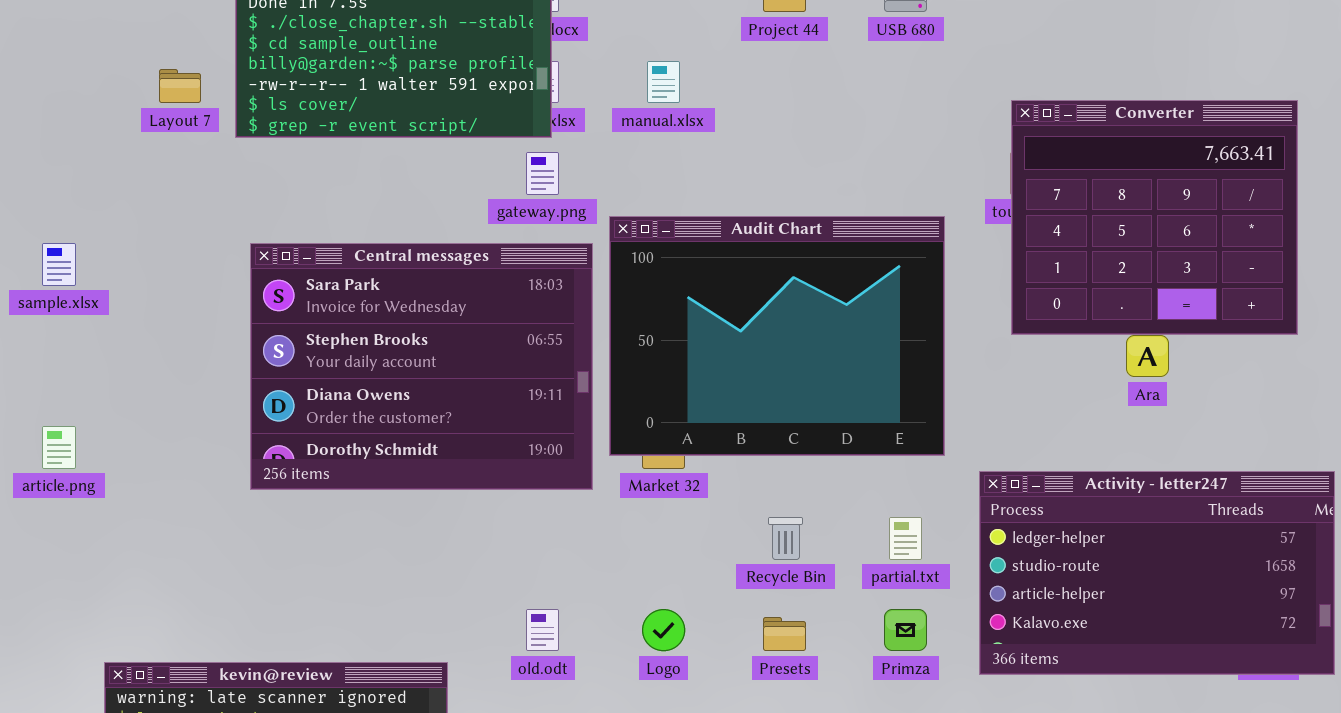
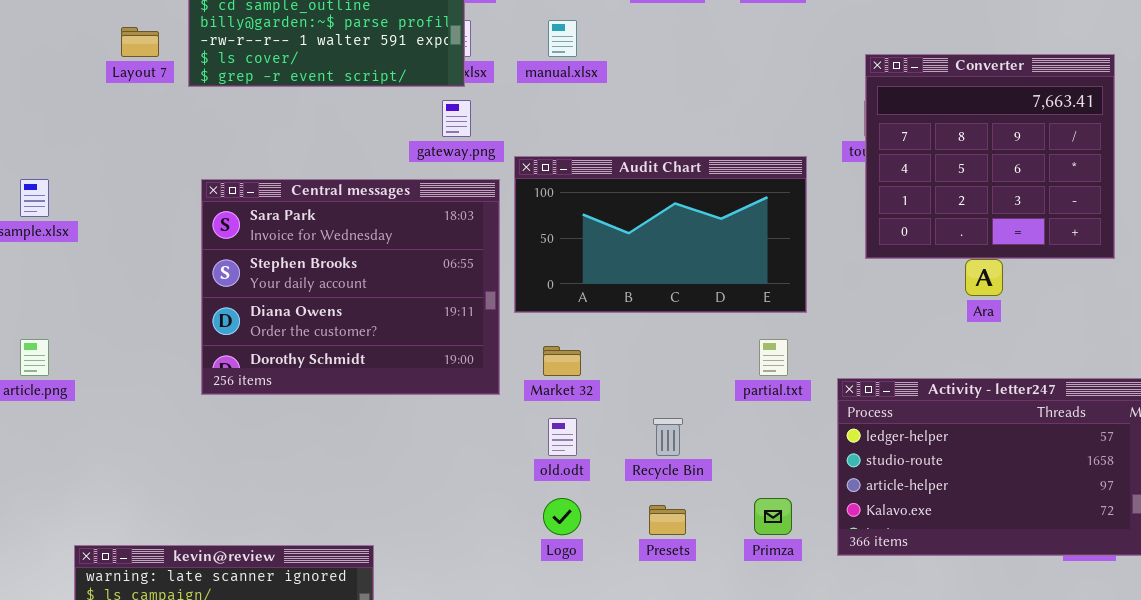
Audit Chart: [609,216,945,456] -> [514,156,807,313], resized
partial.txt: [889,517,922,560] -> [759,339,788,376], moved
old.odt: [526,609,559,651] -> [548,418,577,456], moved

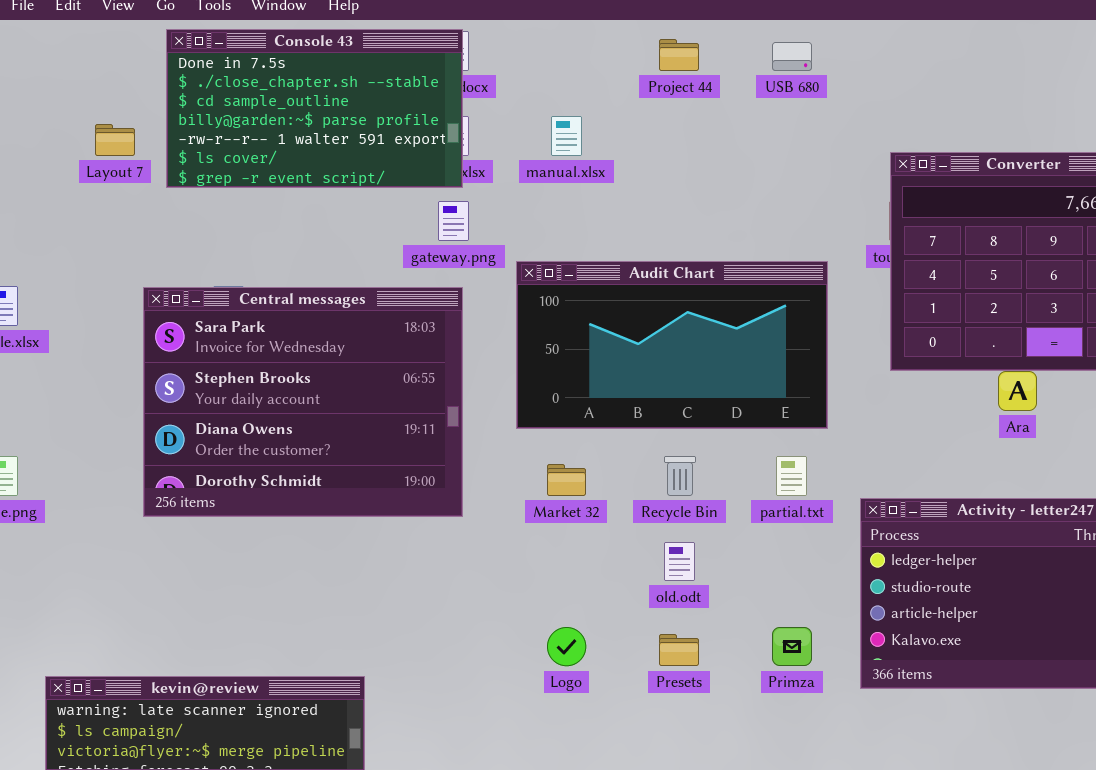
Central messages: [201,179,500,395] -> [143,287,463,517], moved
old.odt: [548,418,577,456] -> [664,542,695,581], moved
Recycle Bin: [653,418,683,456] -> [664,456,696,496], moved

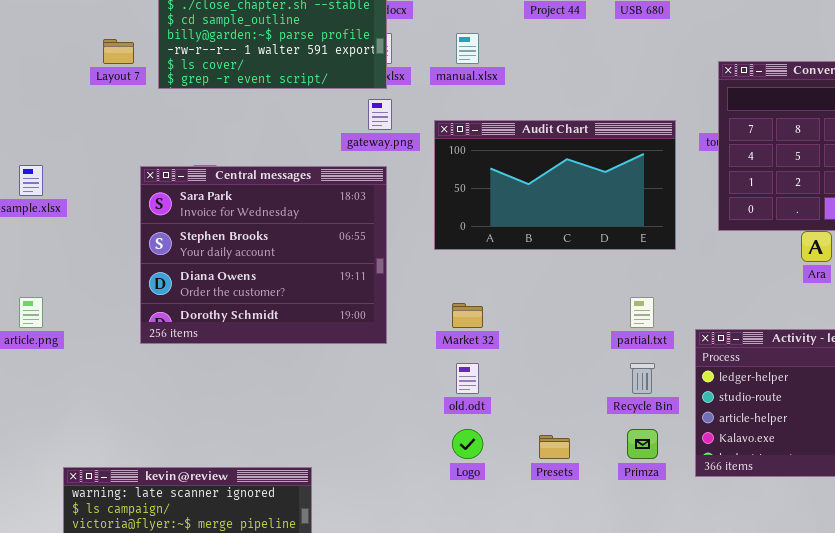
Audit Chart: [516,261,828,429] -> [434,120,676,250], moved
Recycle Bin: [664,456,696,496] -> [630,363,655,394], moved
old.odt: [664,542,695,581] -> [456,363,479,394], moved

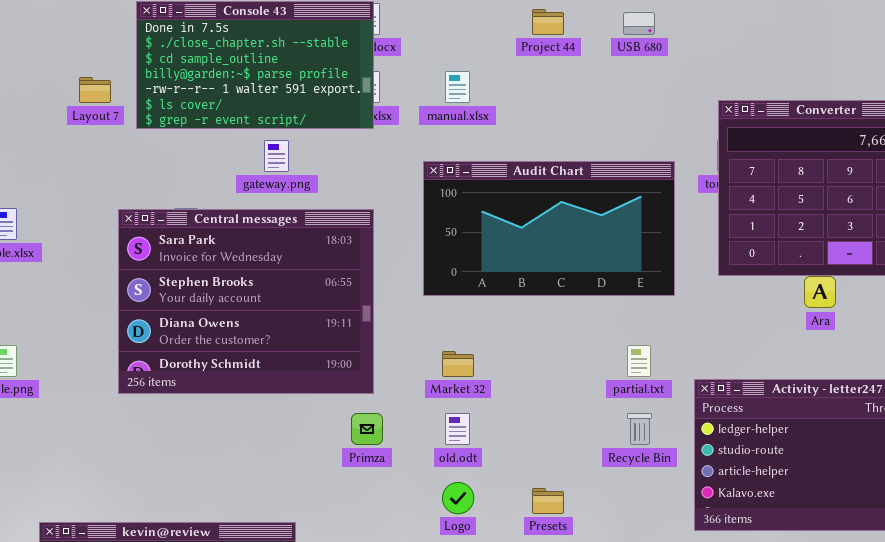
gateway.png: [368,99,392,130] -> [264,140,289,172], moved
Primza: [627,429,658,459] -> [351,413,383,445], moved

